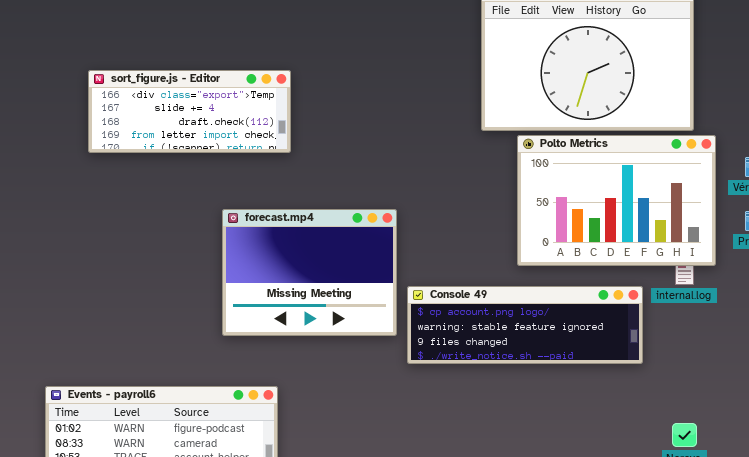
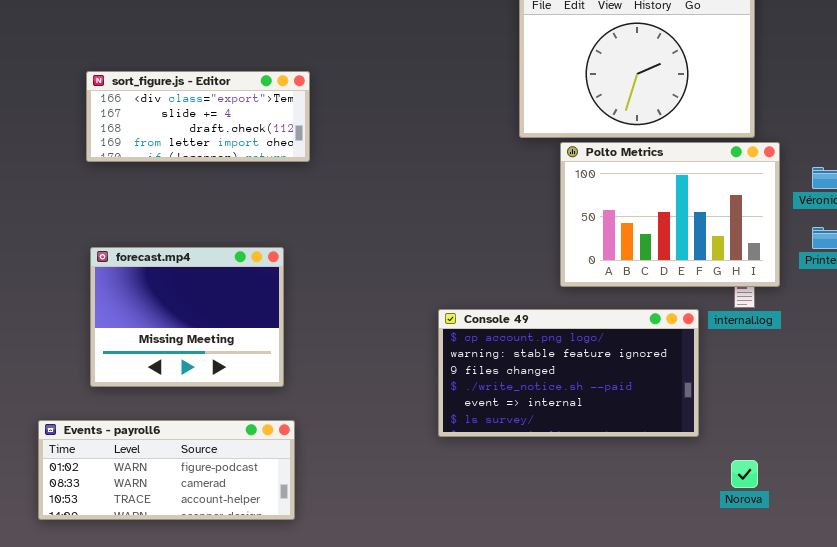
forecast.mp4: [222,209,397,336] -> [90,247,284,387], moved
Console 49: [407,286,643,364] -> [438,309,699,437], resized

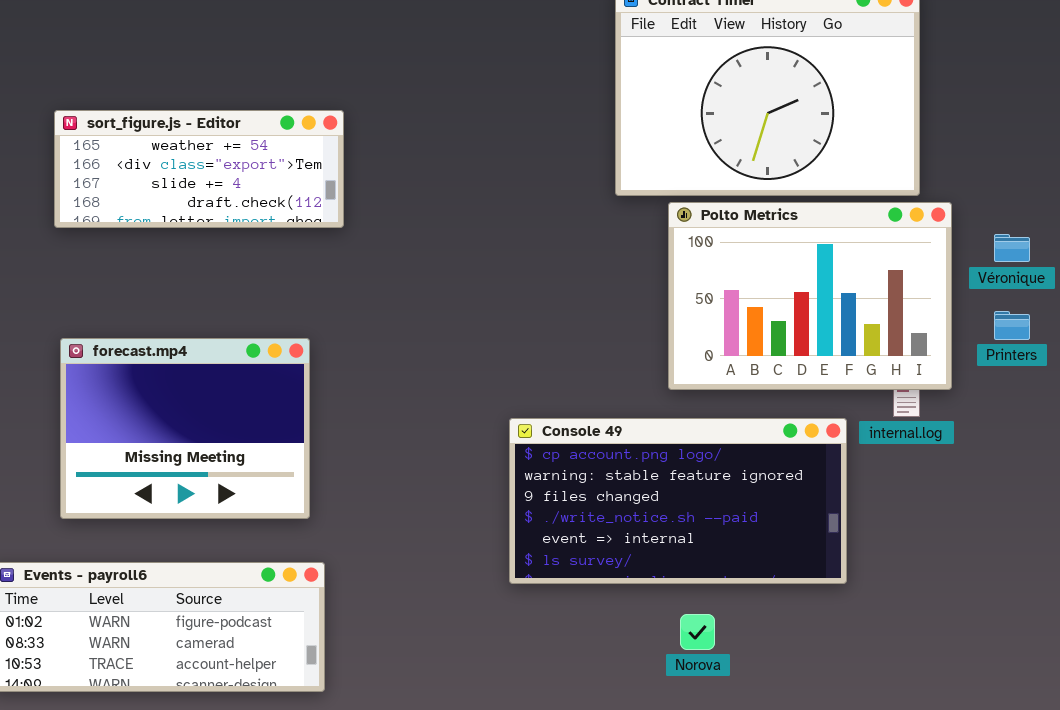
sort_figure.js - Editor: [86,71,310,162] -> [54,110,344,228], scrolled up 1 row
Norova: [731,460,758,488] -> [680,614,715,650], moved

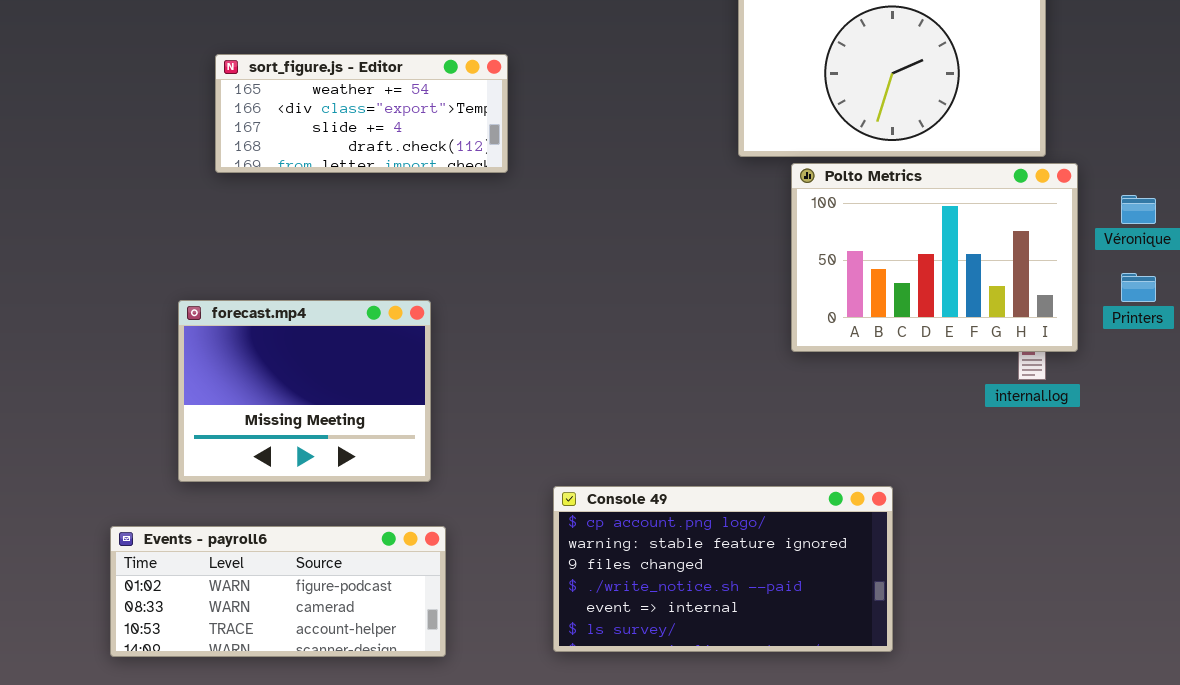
sort_figure.js - Editor: [54,110,344,228] -> [215,54,508,173], moved
Console 49: [509,418,847,584] -> [553,486,893,652], moved

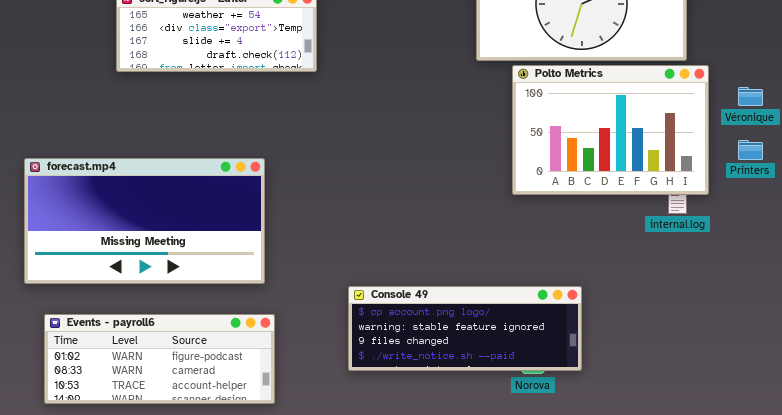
forecast.mp4: [178,300,431,482] -> [24,158,265,284], resized
Console 49: [553,486,893,652] -> [348,286,582,371], resized

